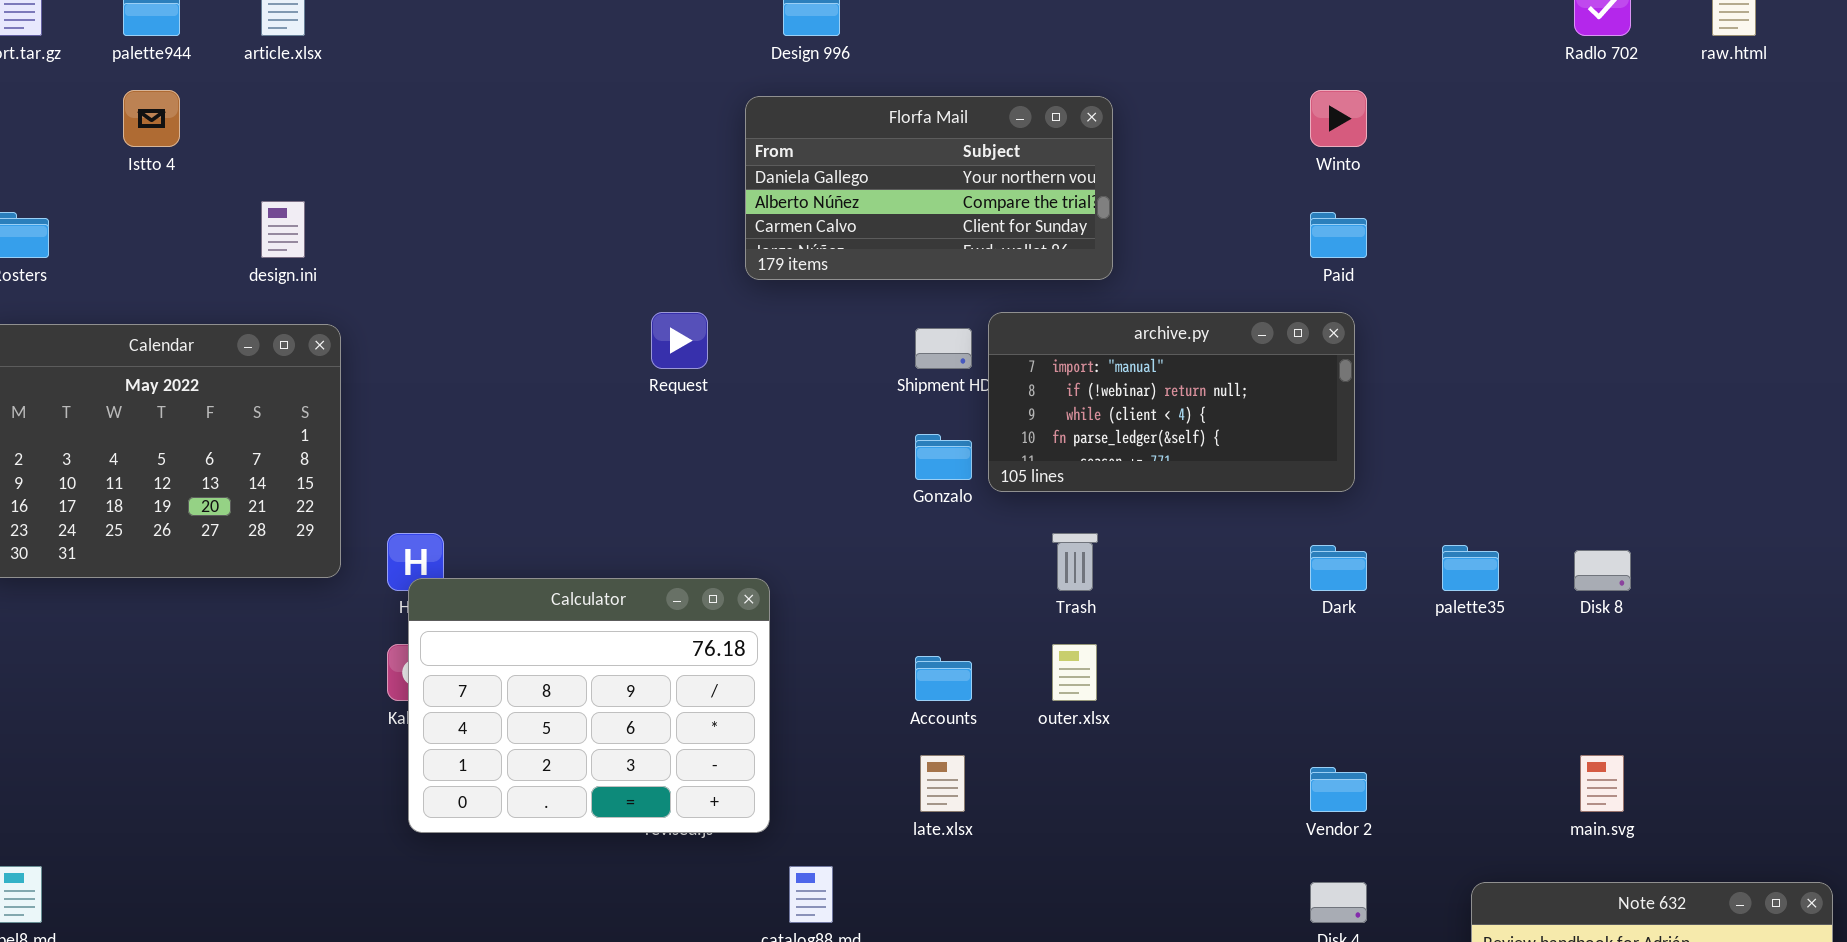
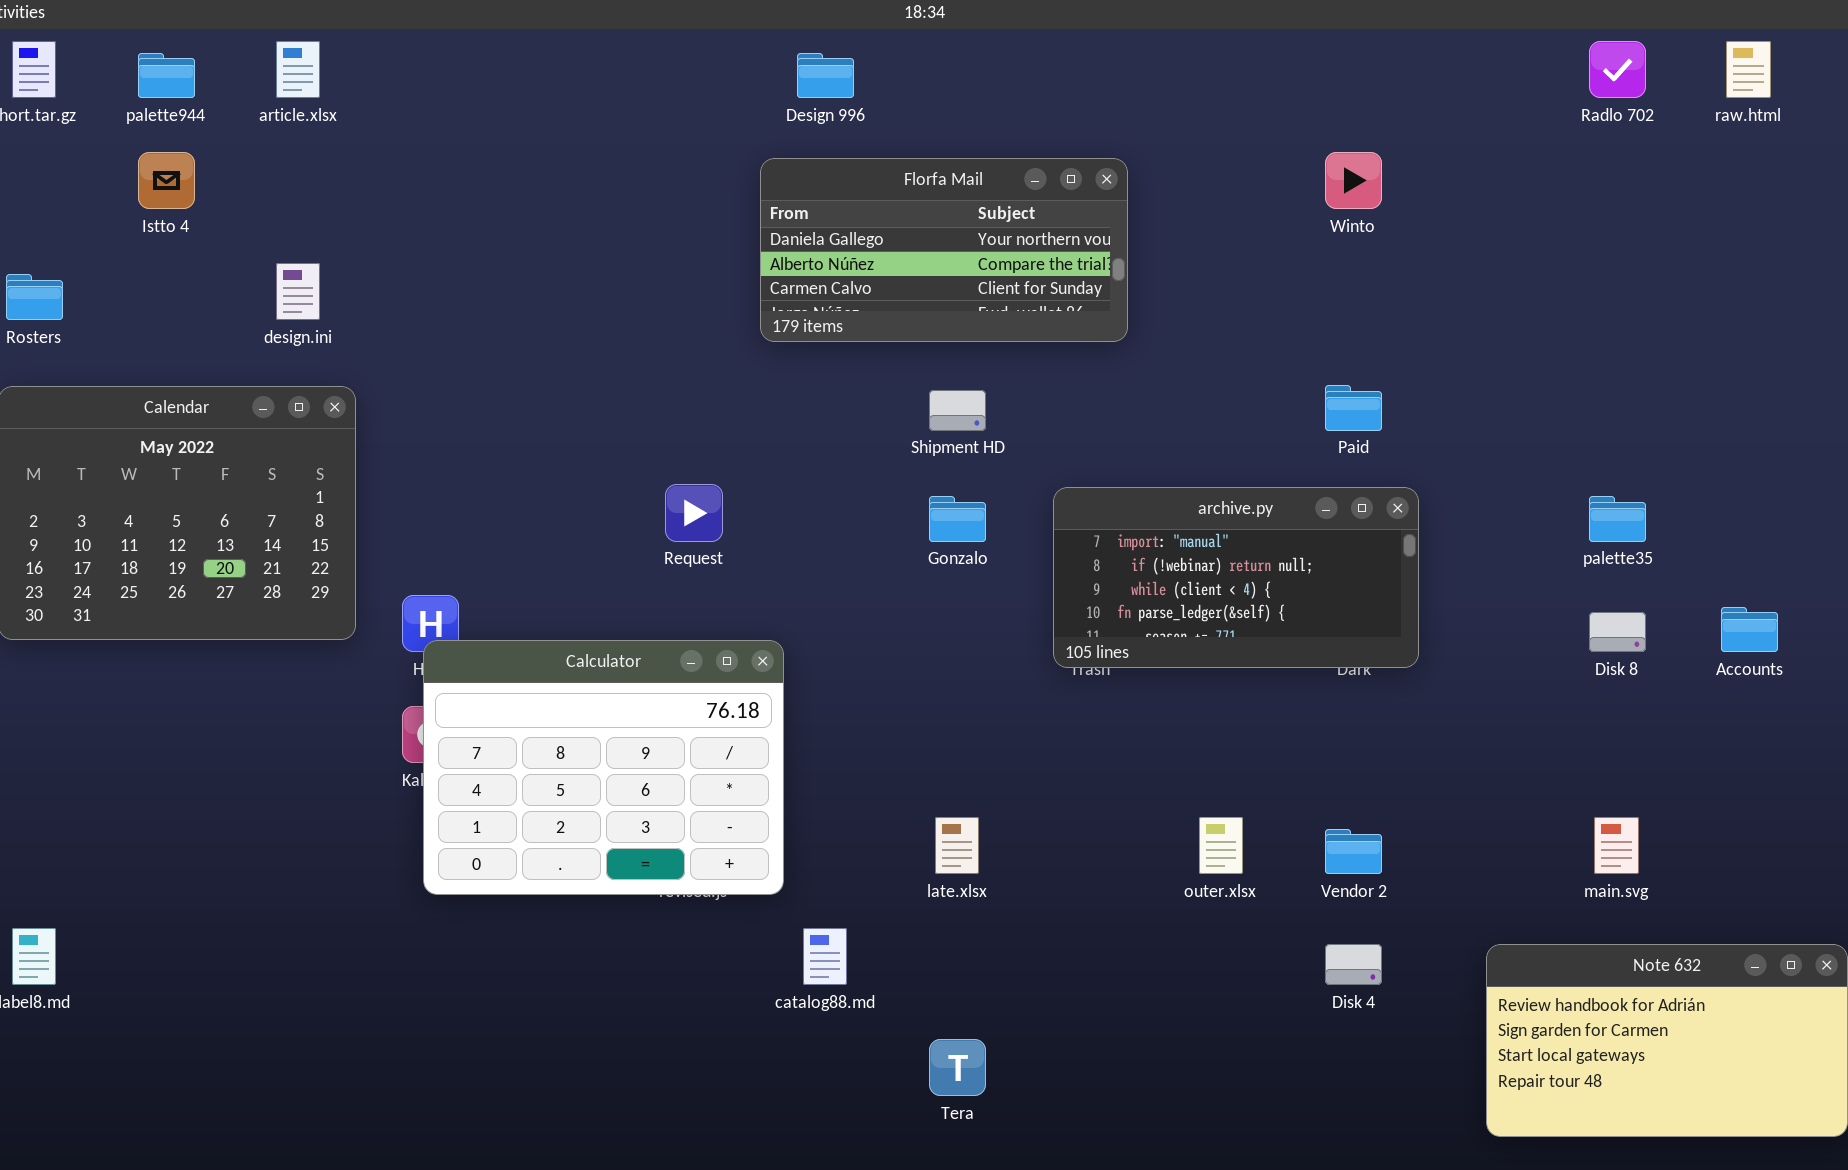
Paid: [1310,212,1367,258] -> [1325,385,1382,431], moved
Request: [651,312,708,369] -> [665,484,723,542], moved
archive.py: [988,312,1355,492] -> [1053,487,1419,668], moved
palette35: [1442,545,1499,591] -> [1589,496,1646,542], moved
outer.xlsx: [1052,644,1097,701] -> [1199,817,1243,874], moved
Accounts: [915,656,972,701] -> [1721,607,1778,652], moved

